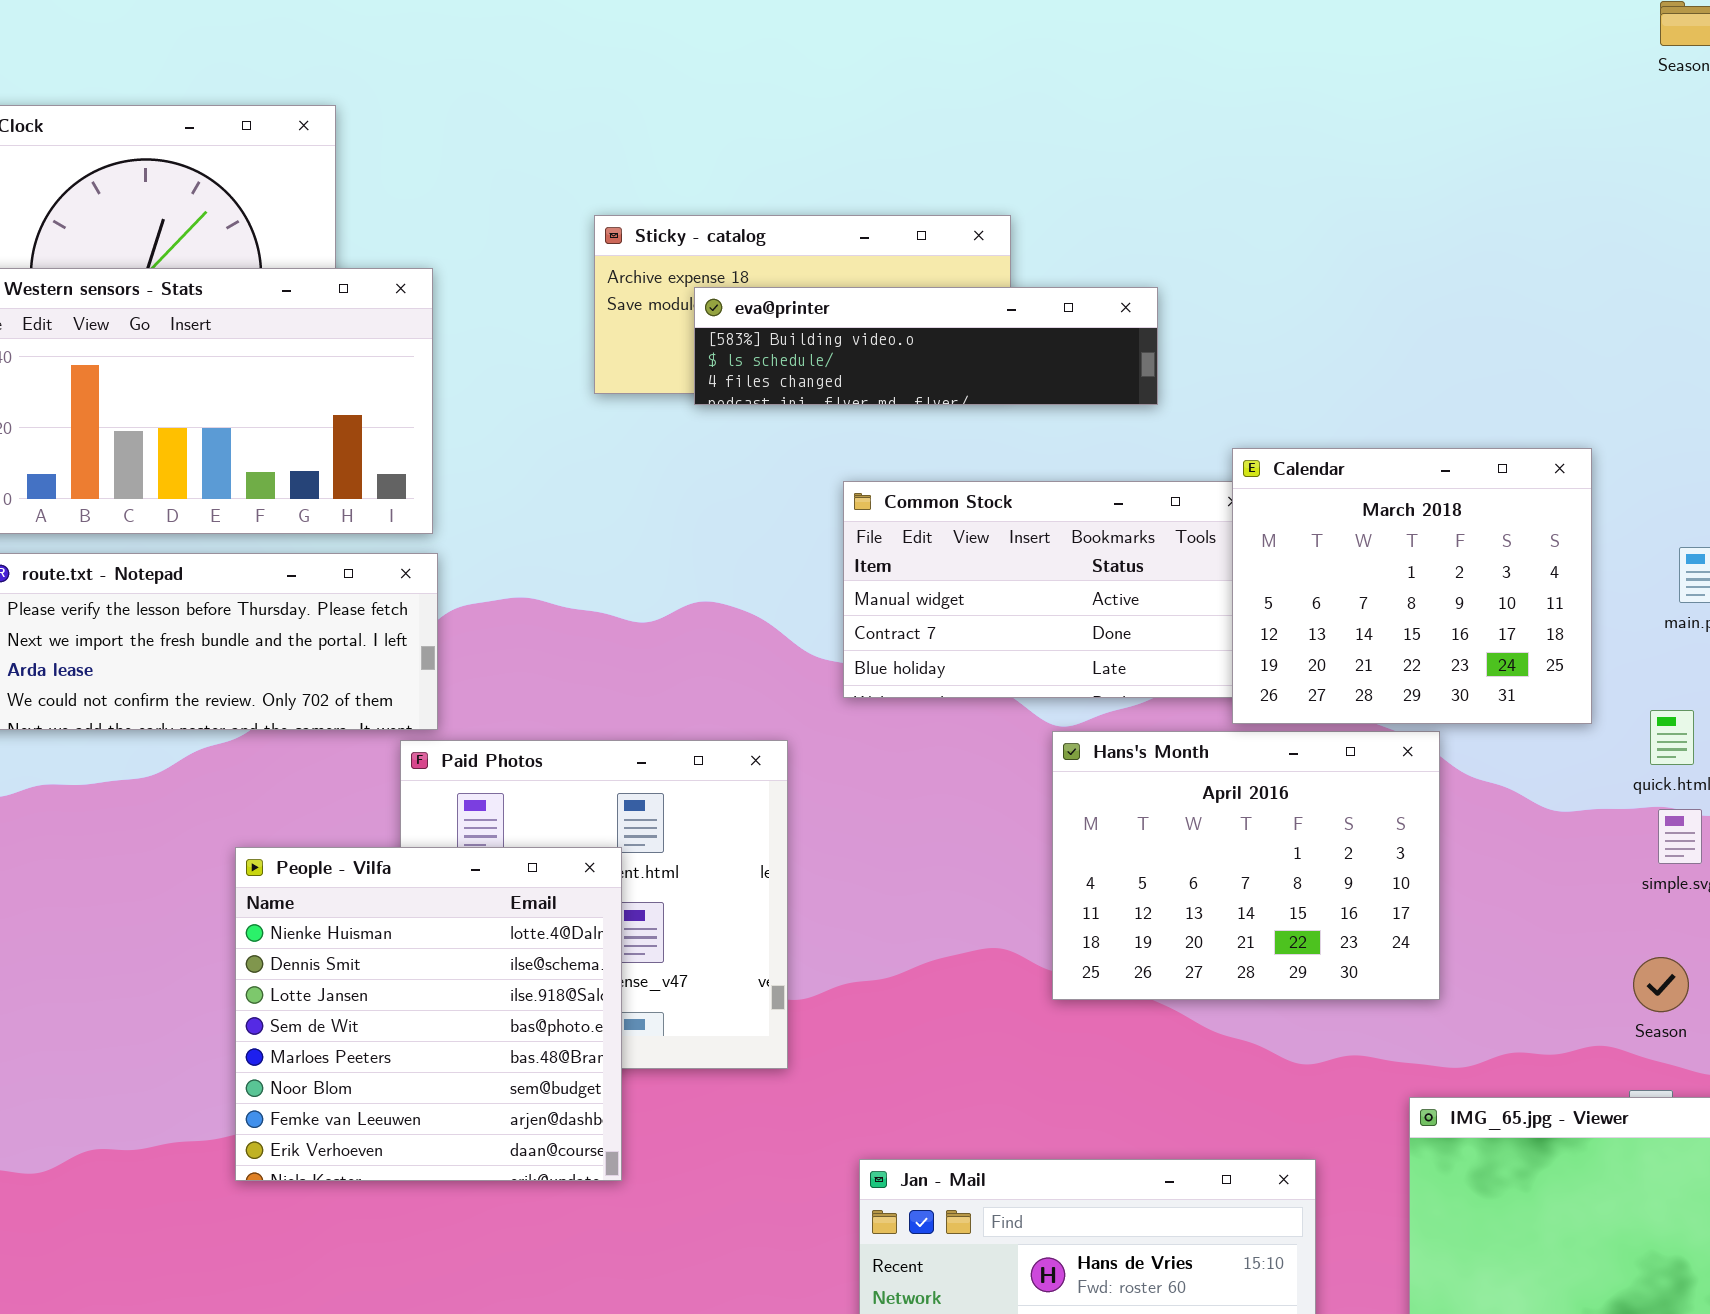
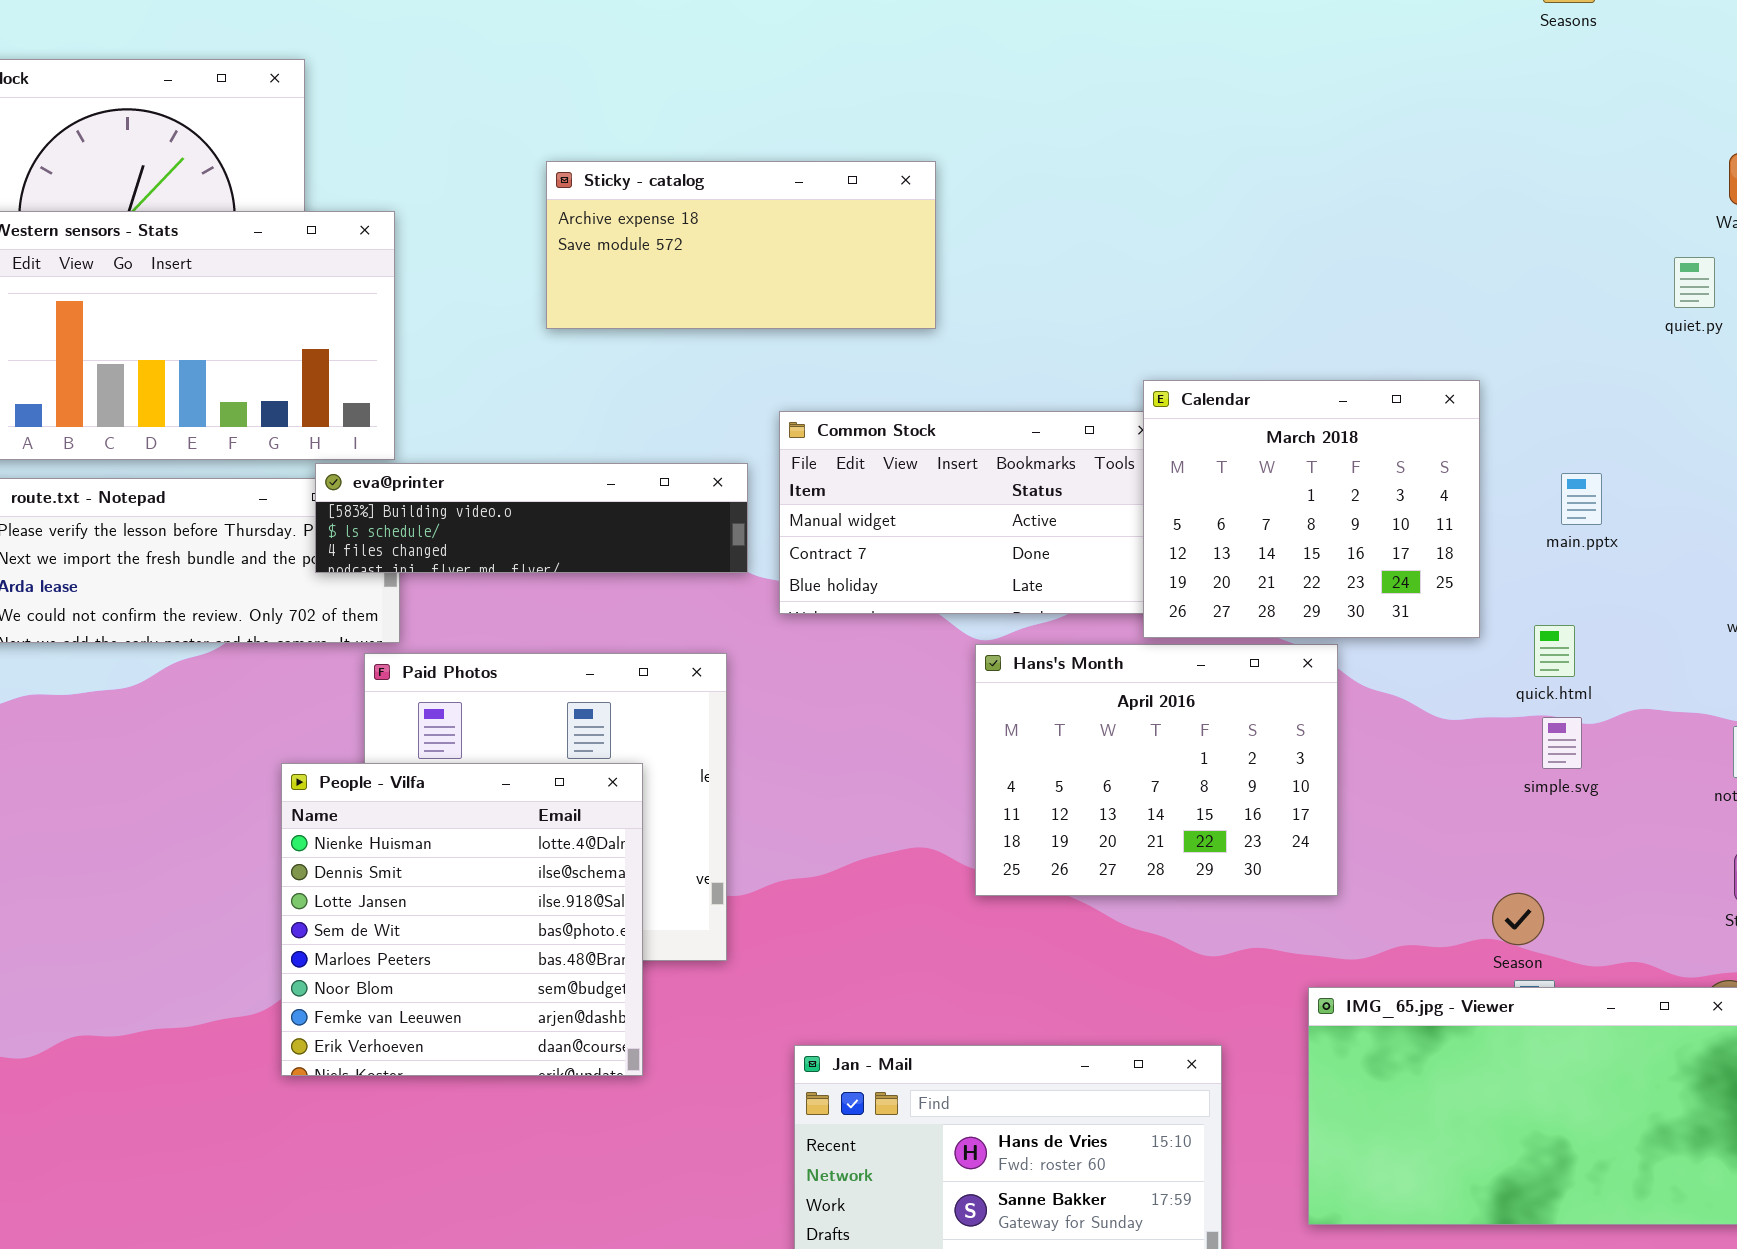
eva@printer: [694,287,1158,405] -> [315,463,748,573], moved
People - Vilfa: [235,847,622,1181] -> [281,763,643,1076], moved
Season: [1633,957,1689,1012] -> [1492,893,1544,945], moved

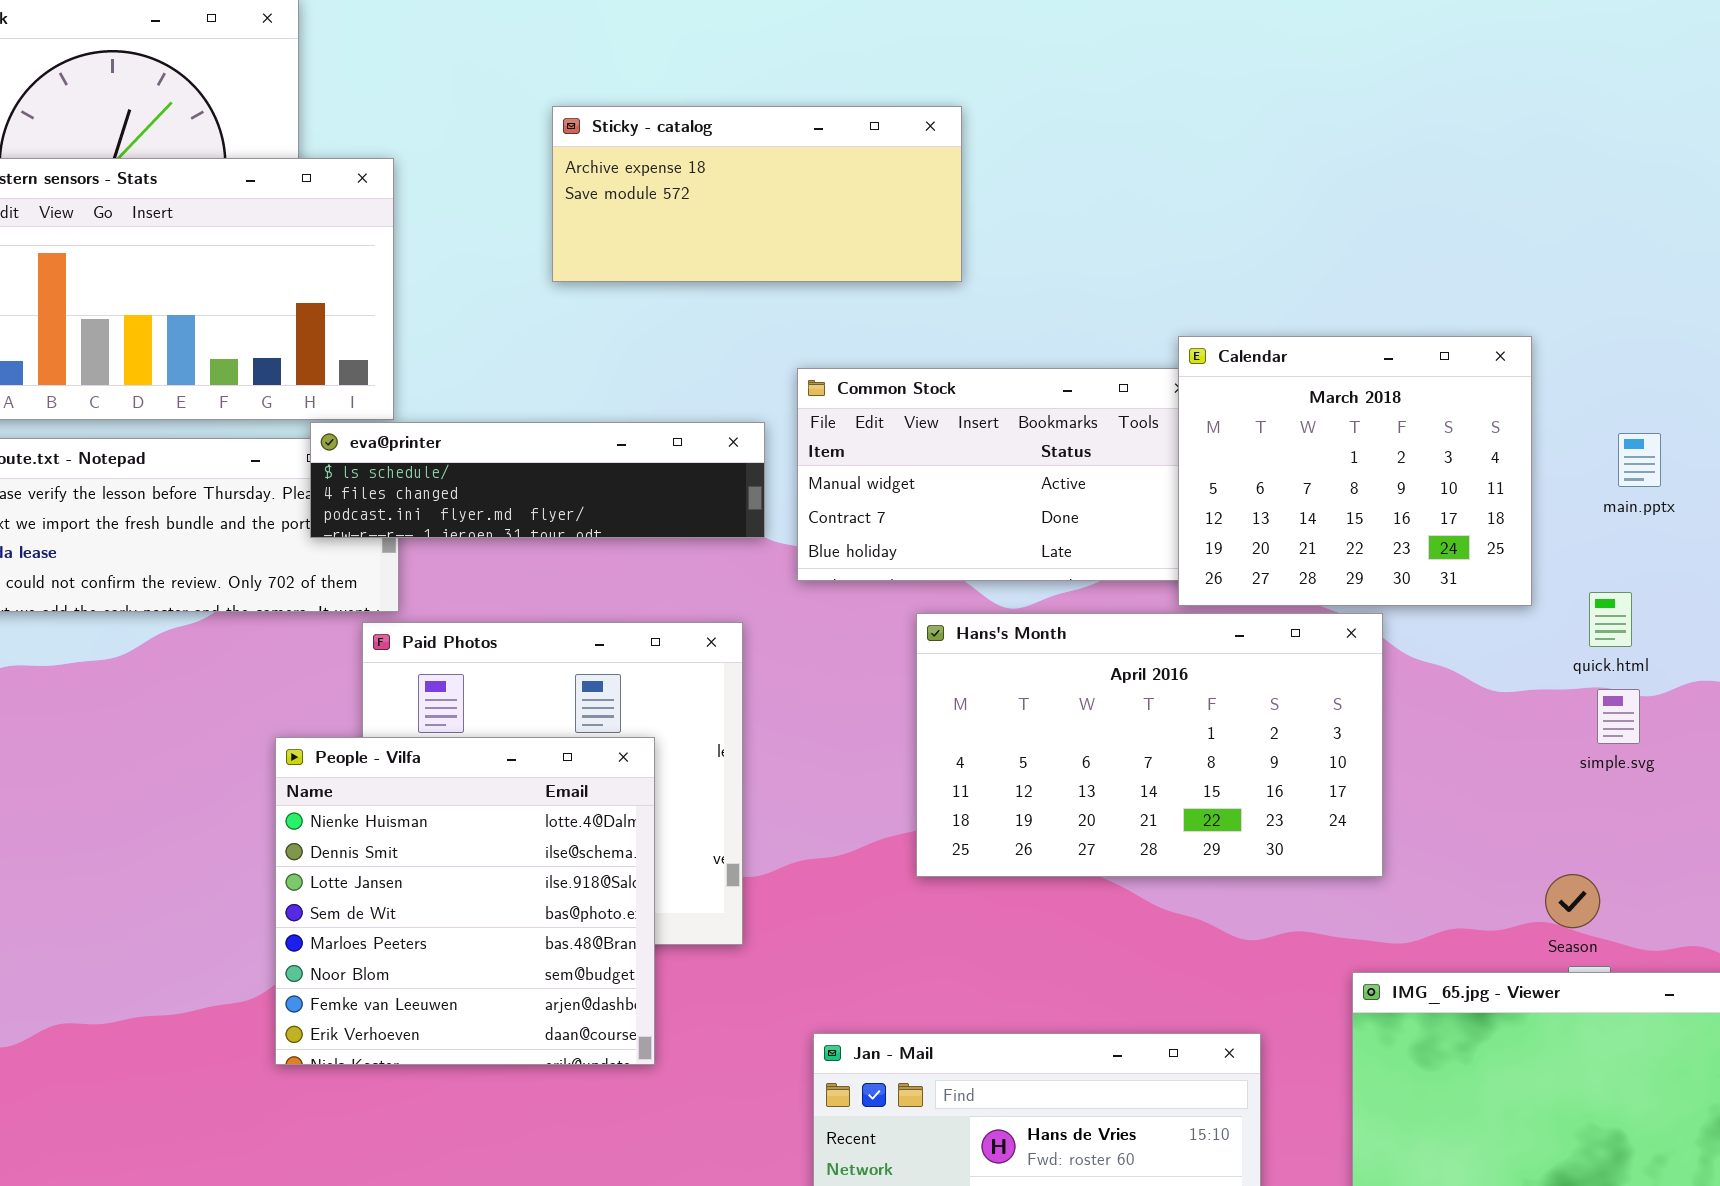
eva@printer: [315,463,748,573] -> [310,422,765,538], scrolled down 1 row
Hans's Month: [975,644,1338,896] -> [916,613,1383,877], resized

